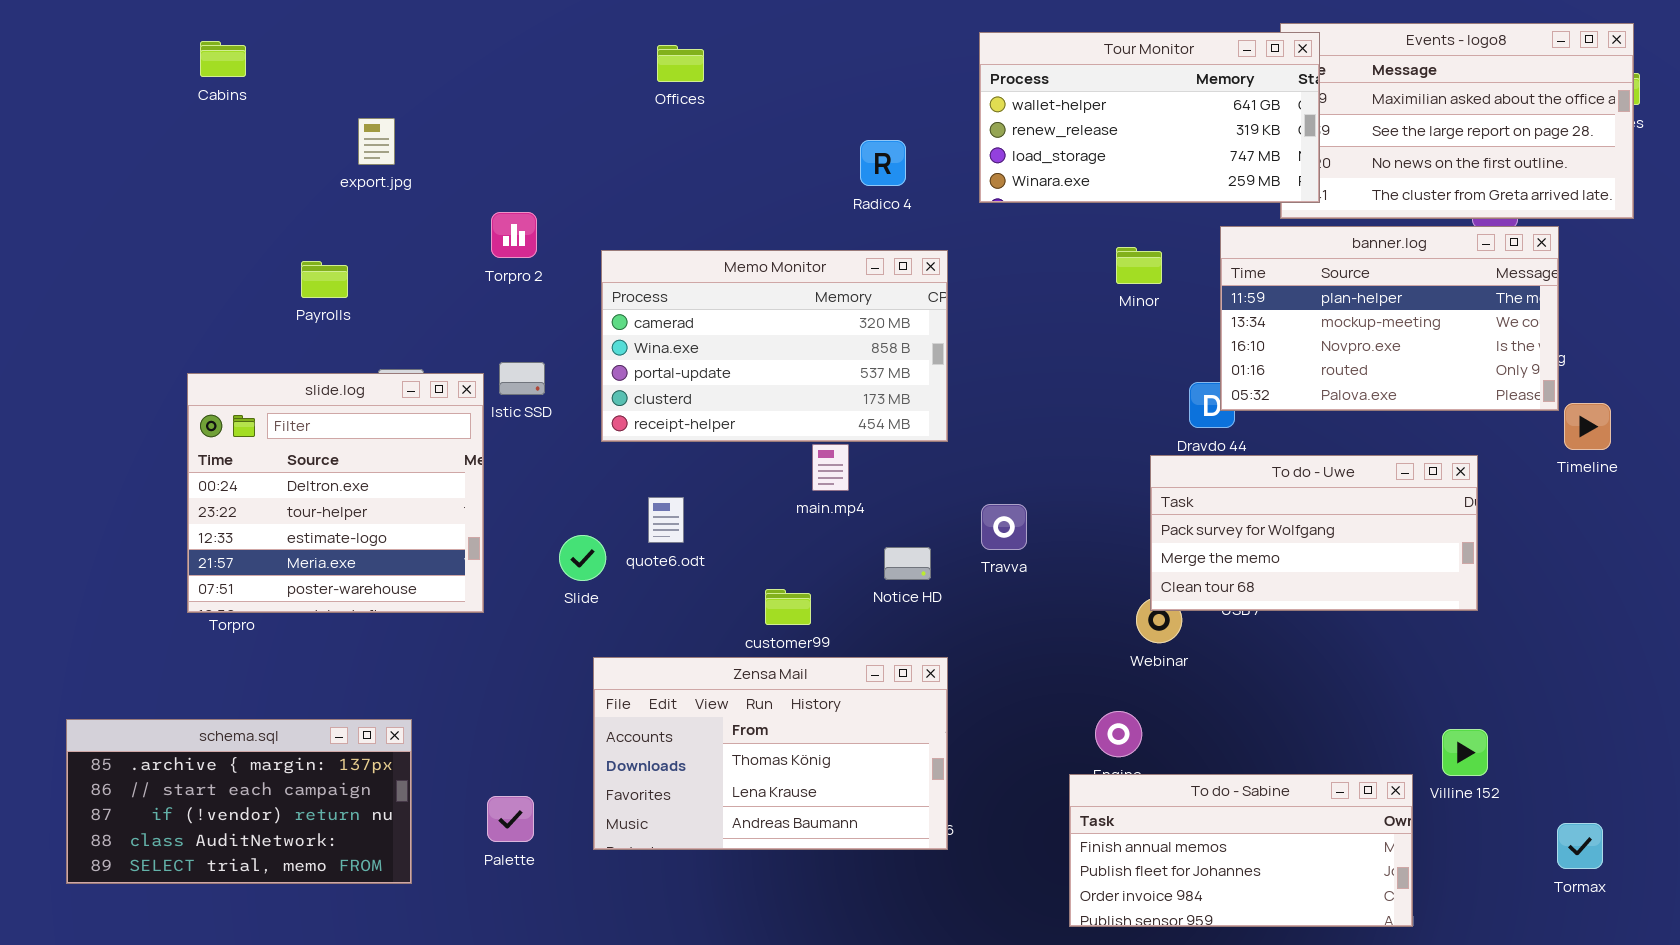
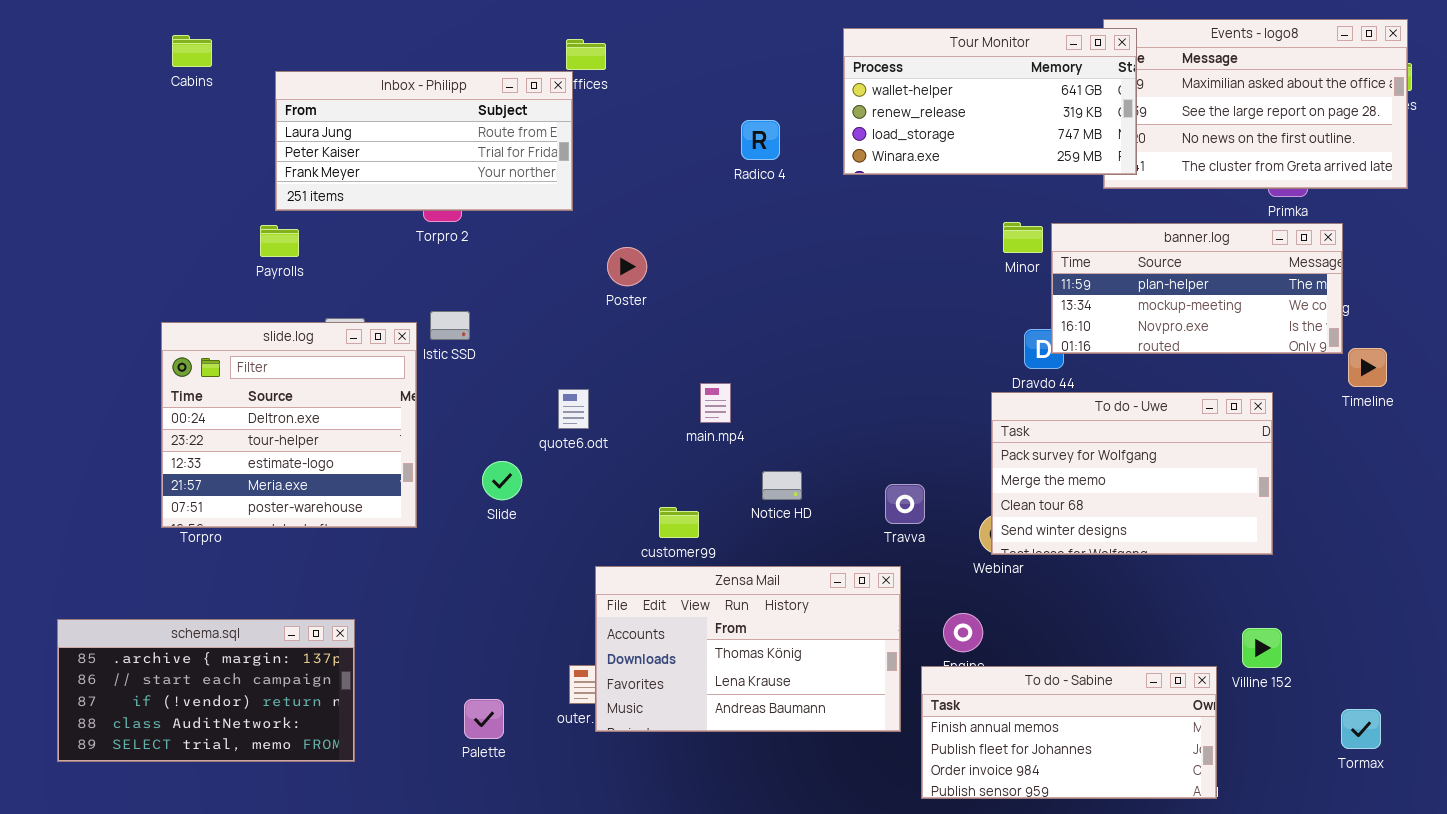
Inbox - Philipp: none -> [275,71,573,211], opened
banner.log: [1220,226,1559,411] -> [1051,223,1343,354], resized
Minor: [1116,247,1162,284] -> [1003,222,1043,253], moved
Memo Monitor: [601,250,948,442] -> none, closed
To do - Uwe: [1150,455,1478,611] -> [991,392,1273,555], resized
quote6.odt: [648,497,684,543] -> [558,389,589,429], moved
Travva: [981,504,1027,550] -> [885,484,925,524], moved
Zensa Mail: [593,657,948,850] -> [595,566,901,732], moved
Palette: [487,796,534,842] -> [464,699,504,739], moved

